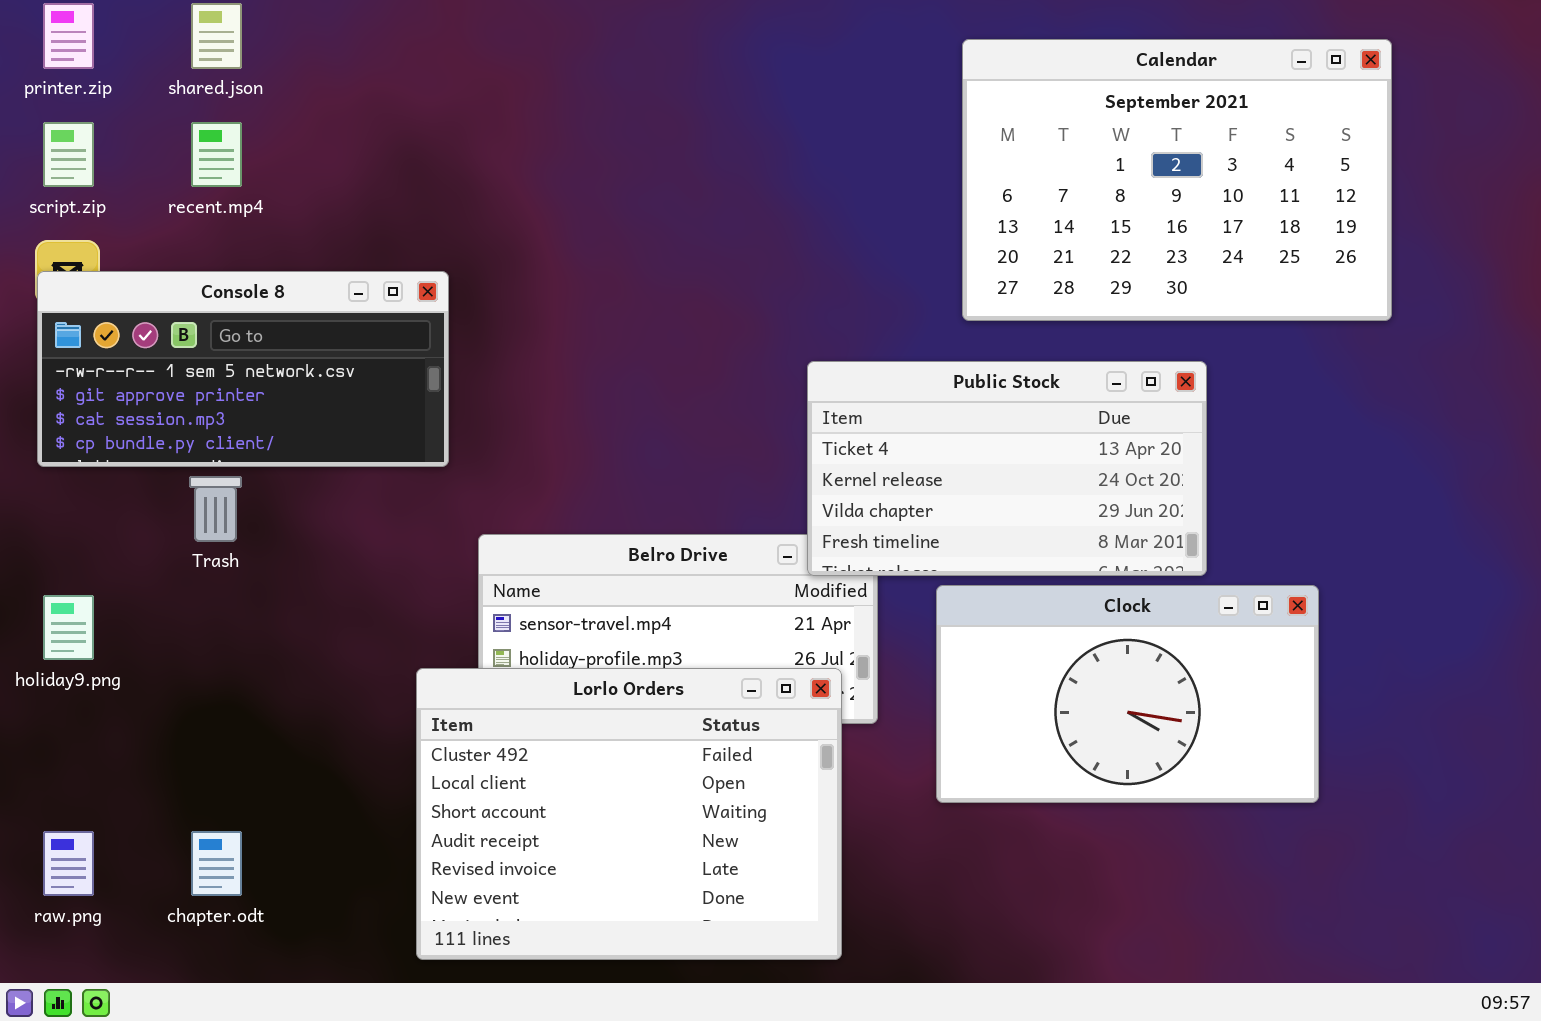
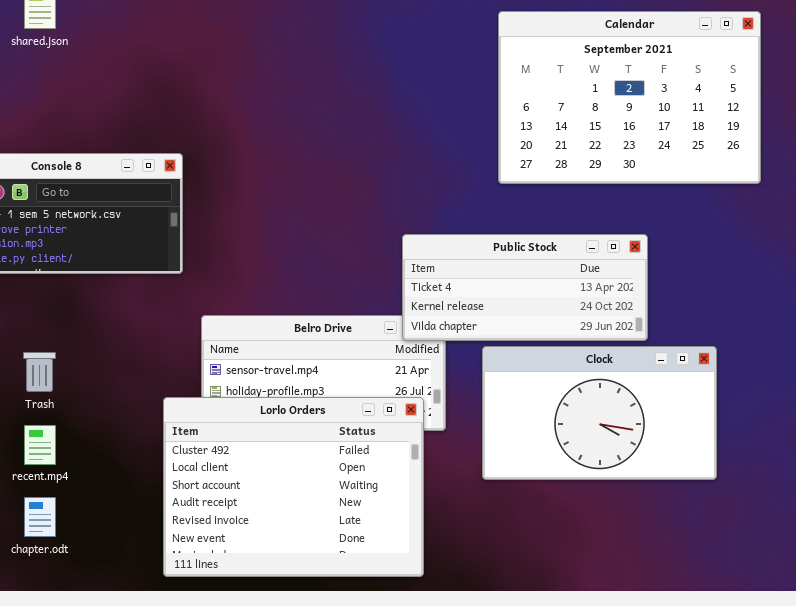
recent.mp4: [191,122,242,187] -> [24,425,56,465], moved
Public Stock: [807,361,1207,576] -> [402,234,648,341], resized
Trash: [189,476,242,542] -> [23,352,56,392], moved

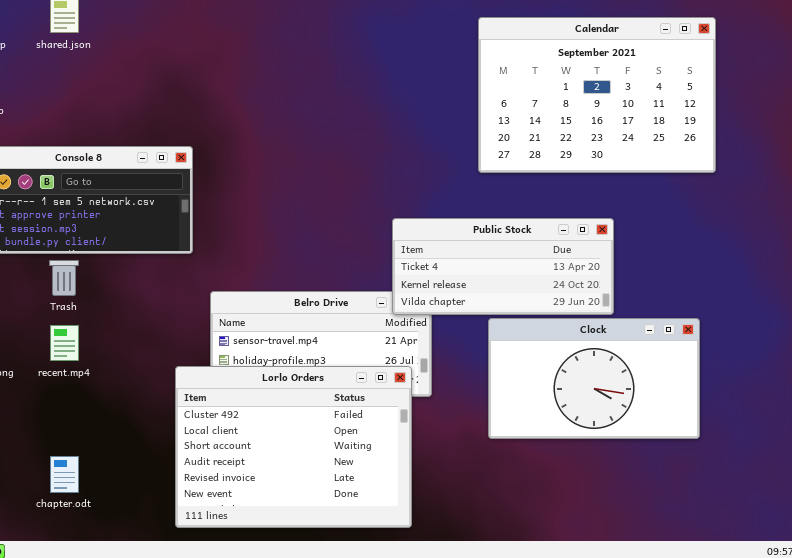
Clock: [482,346,717,480] -> [488,318,700,439], moved
Trash: [23,352,56,392] -> [49,260,79,296], moved
recent.mp4: [24,425,56,465] -> [50,325,79,361], moved

